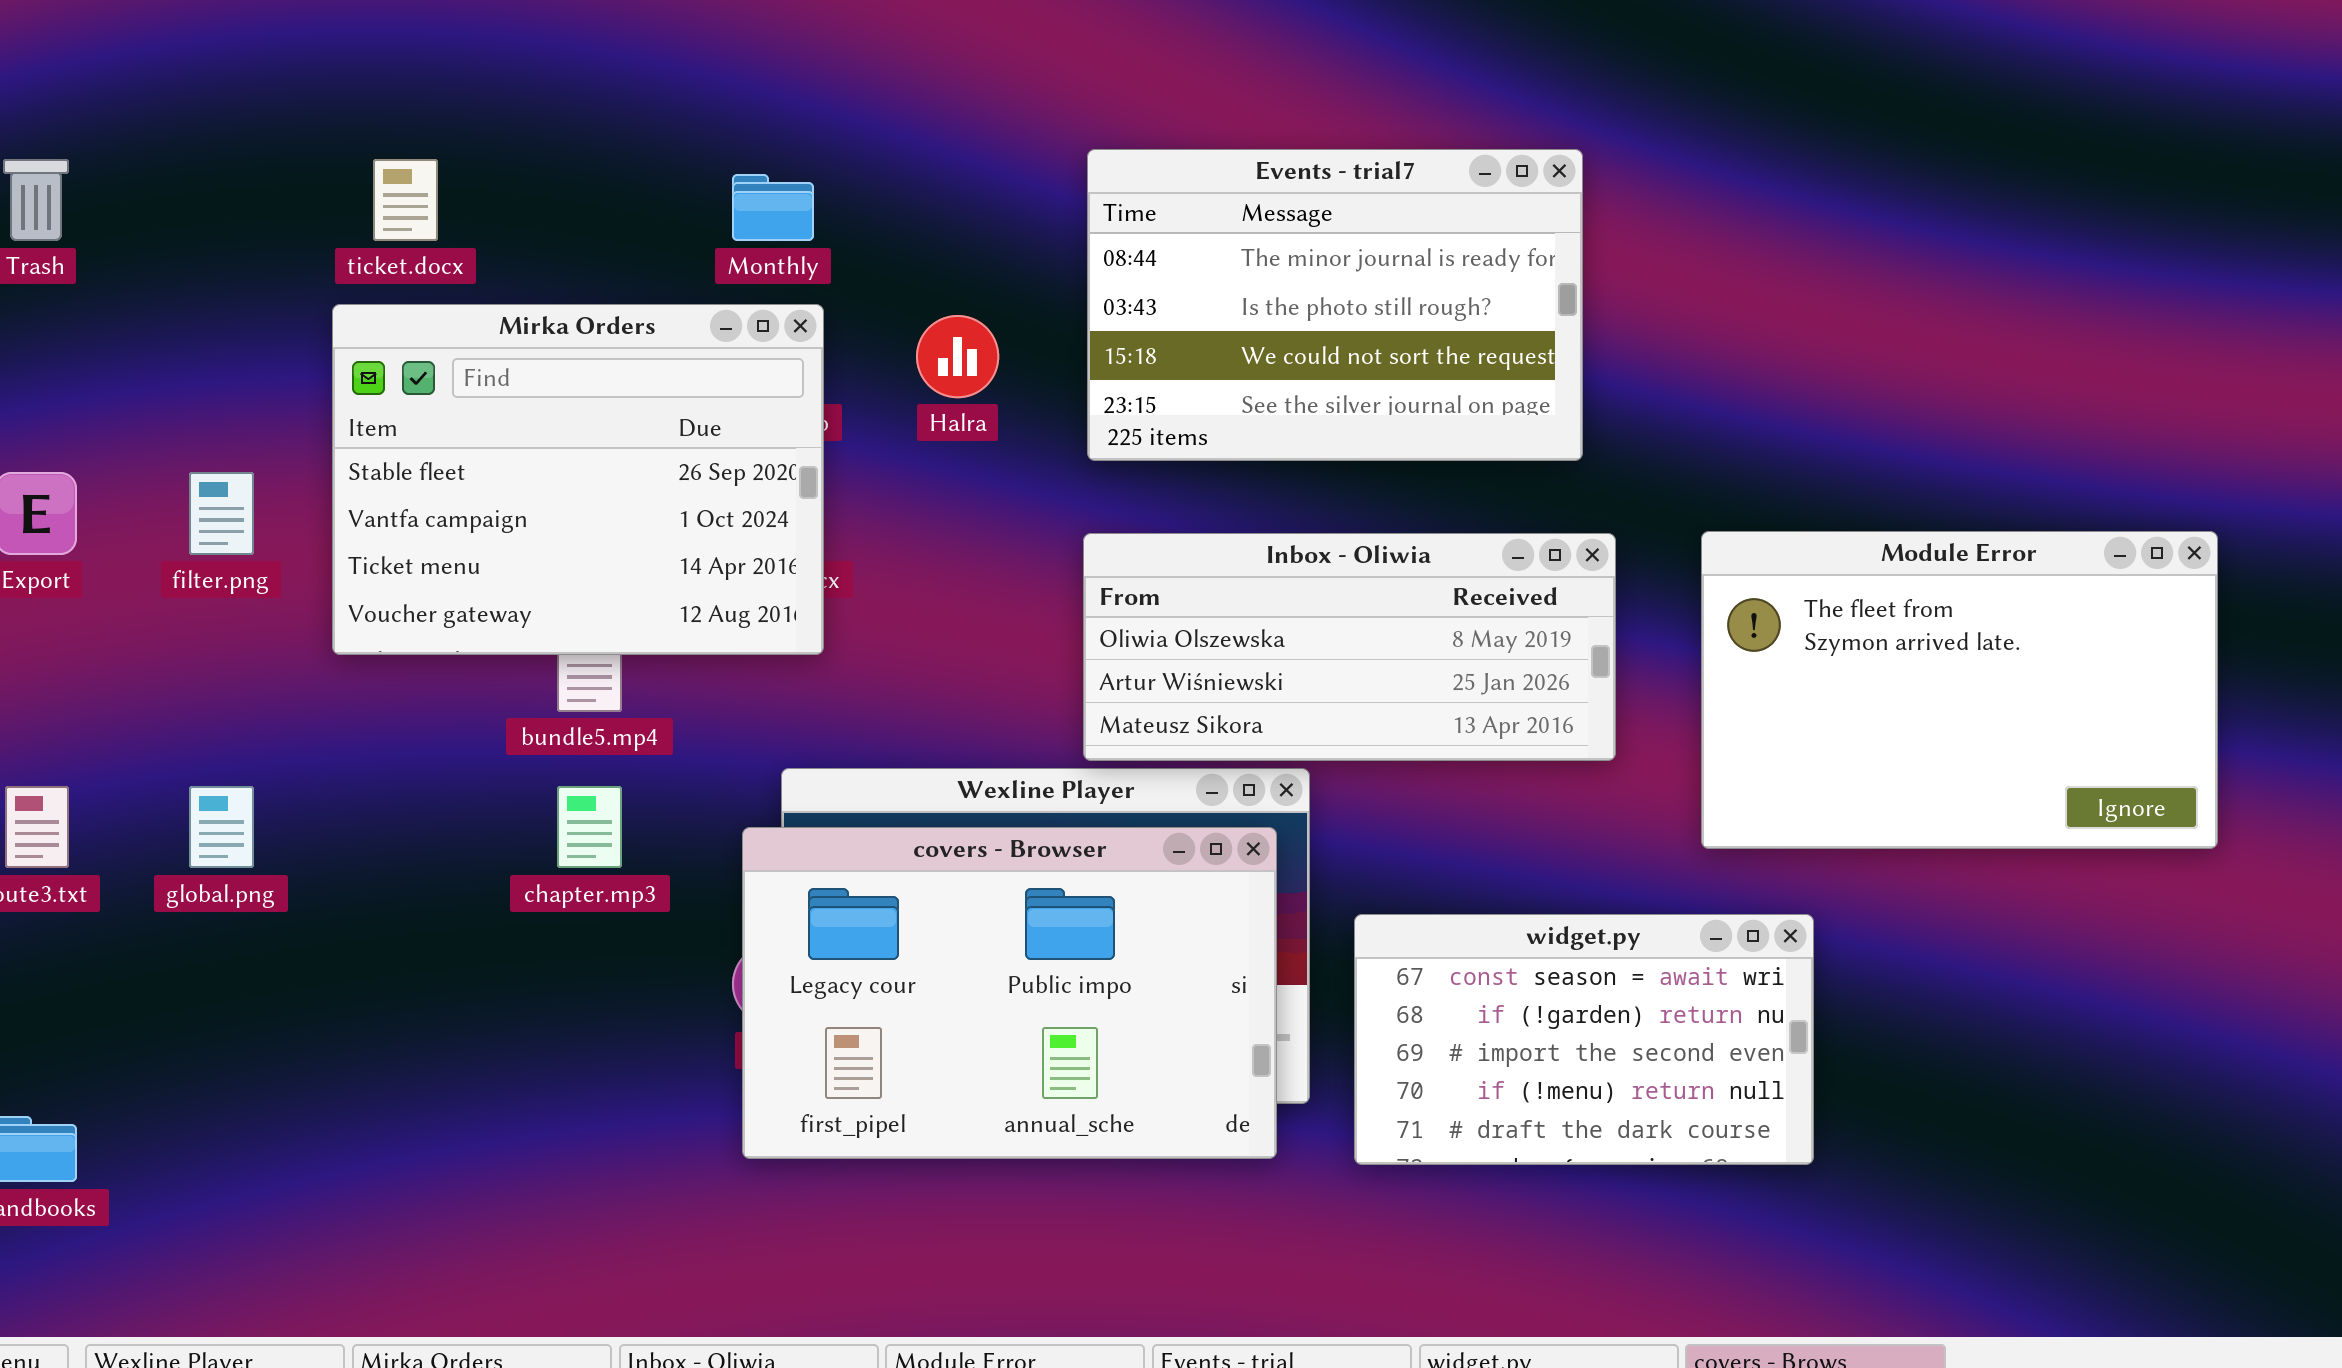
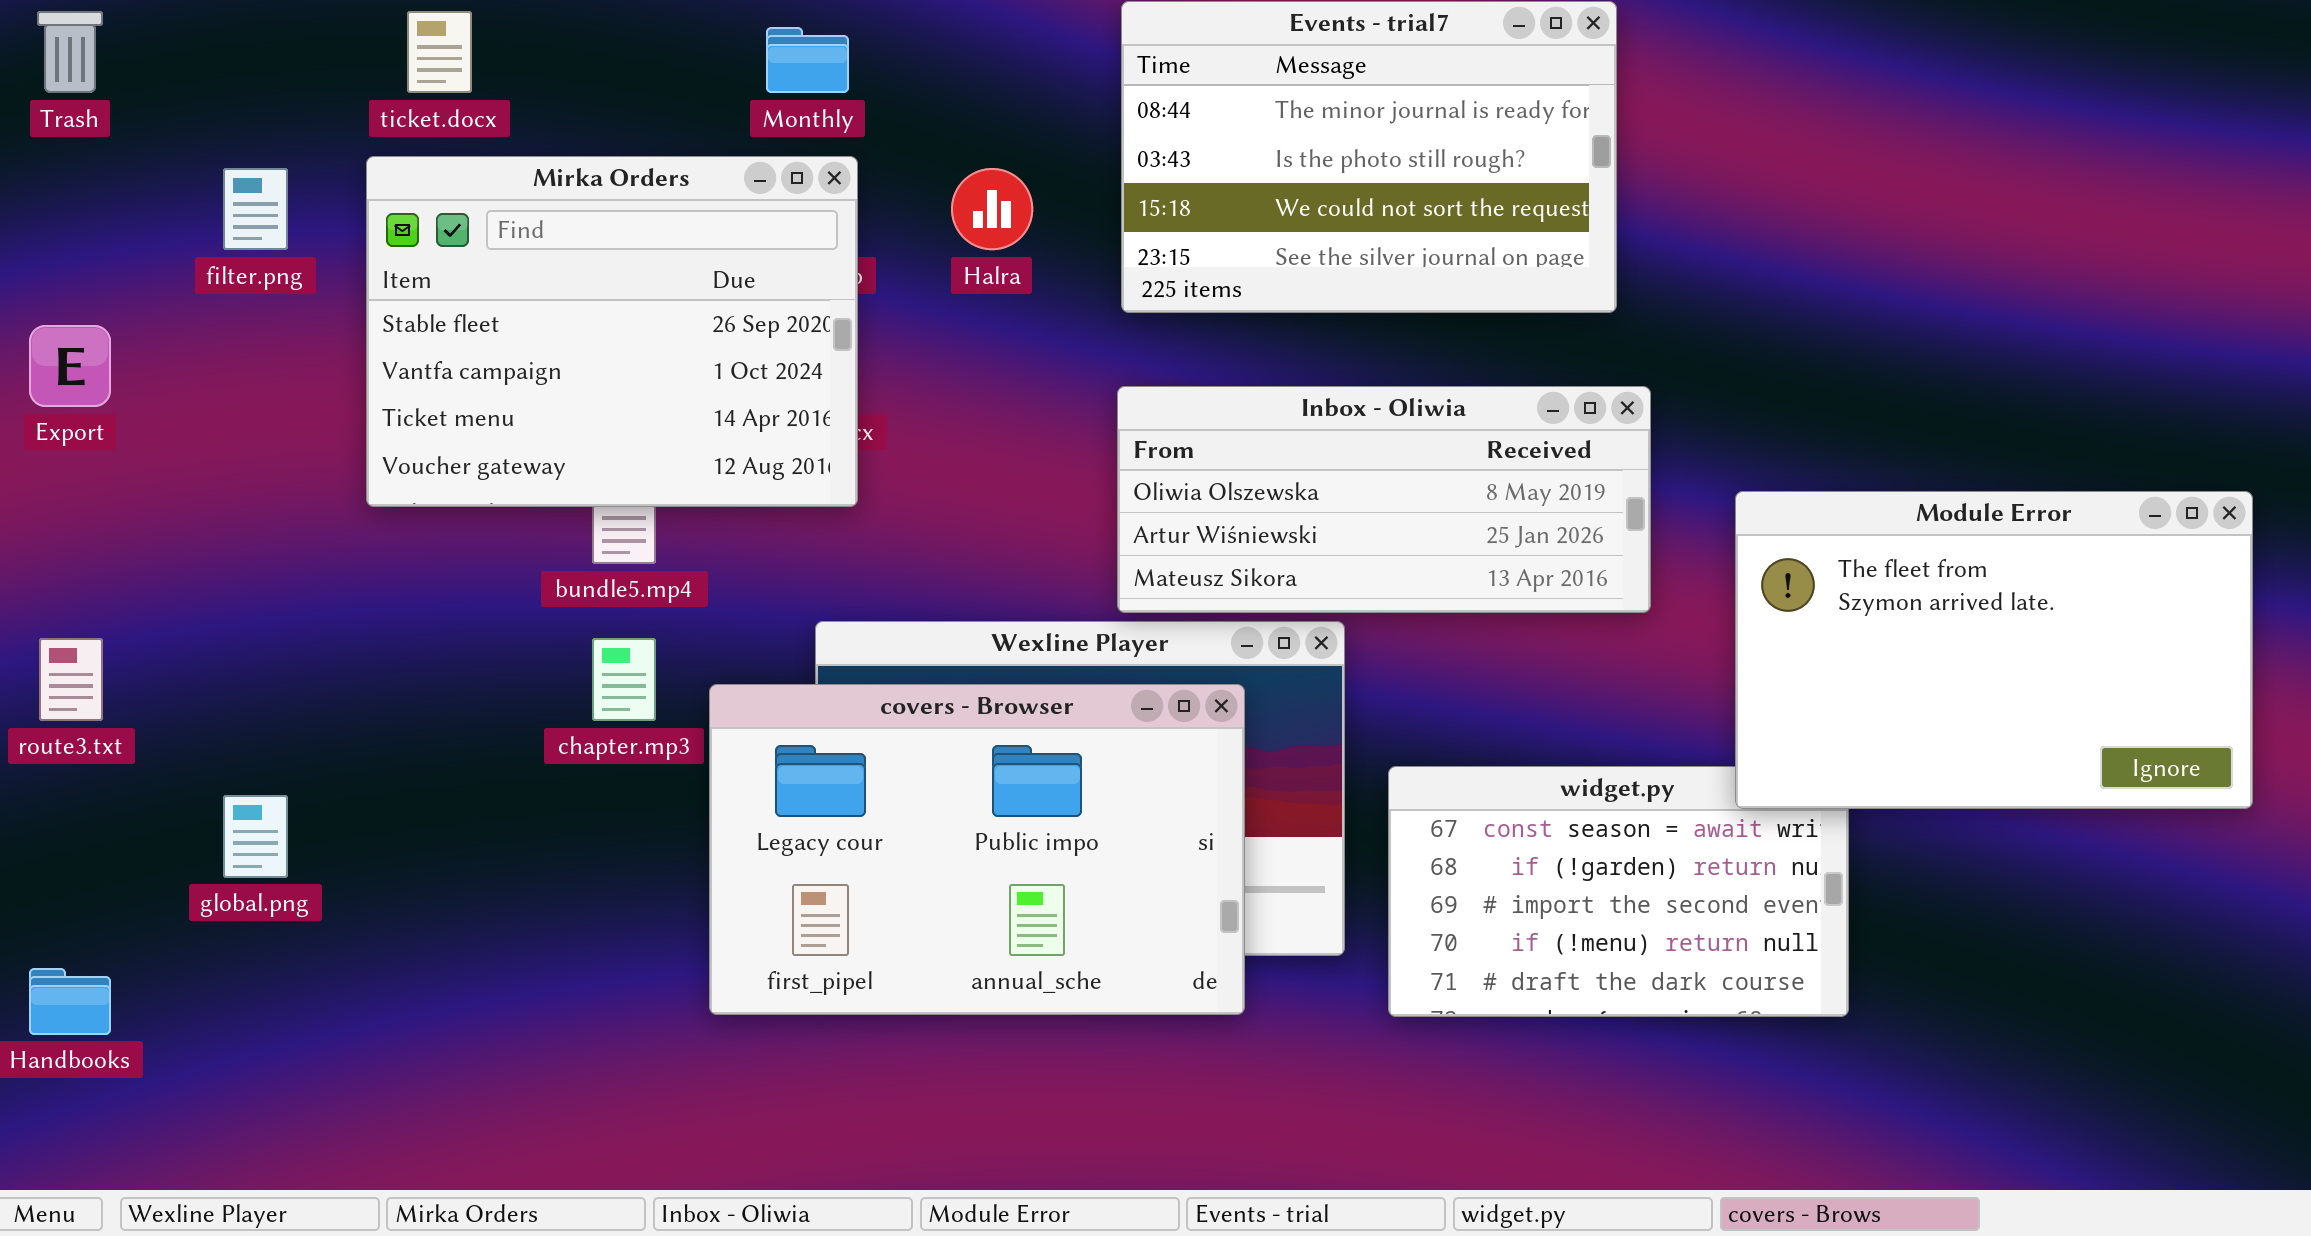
filter.png: [189,472,254,555] -> [223,168,288,250], moved
Module Error: [1701,531,2218,849] -> [1735,491,2253,809], moved
global.png: [189,786,254,868] -> [223,795,288,878], moved
covers - Browser: [742,827,1277,1159] -> [709,684,1245,1015], moved

